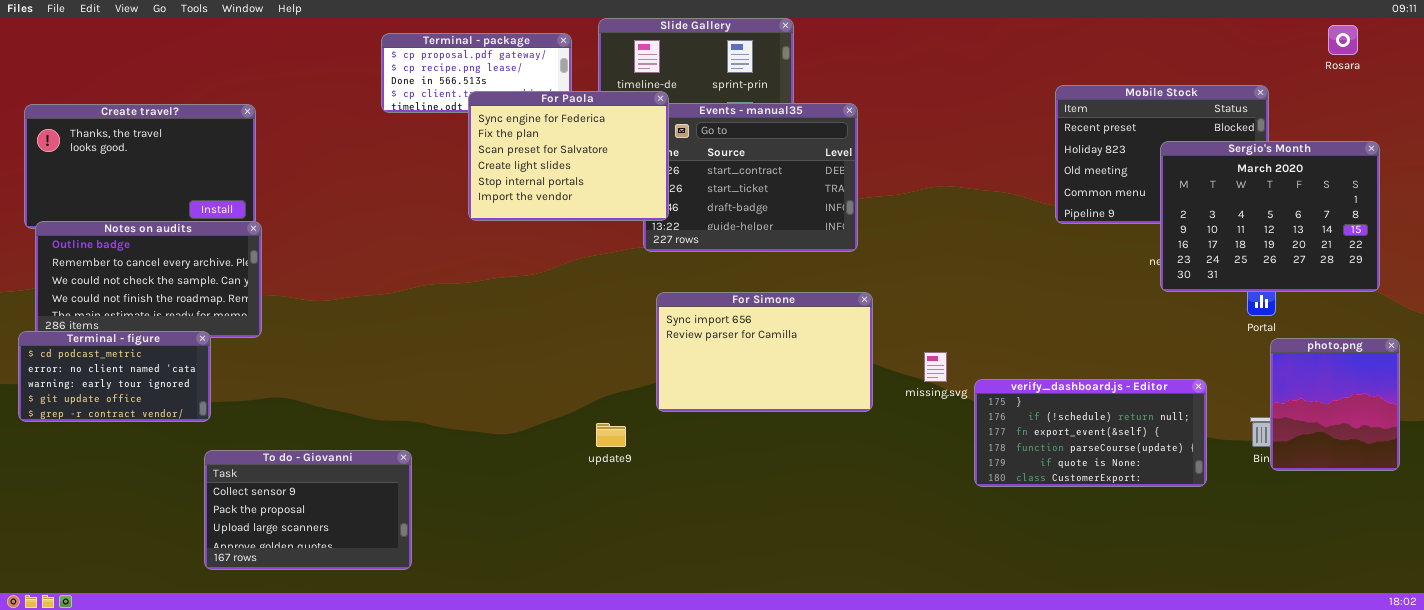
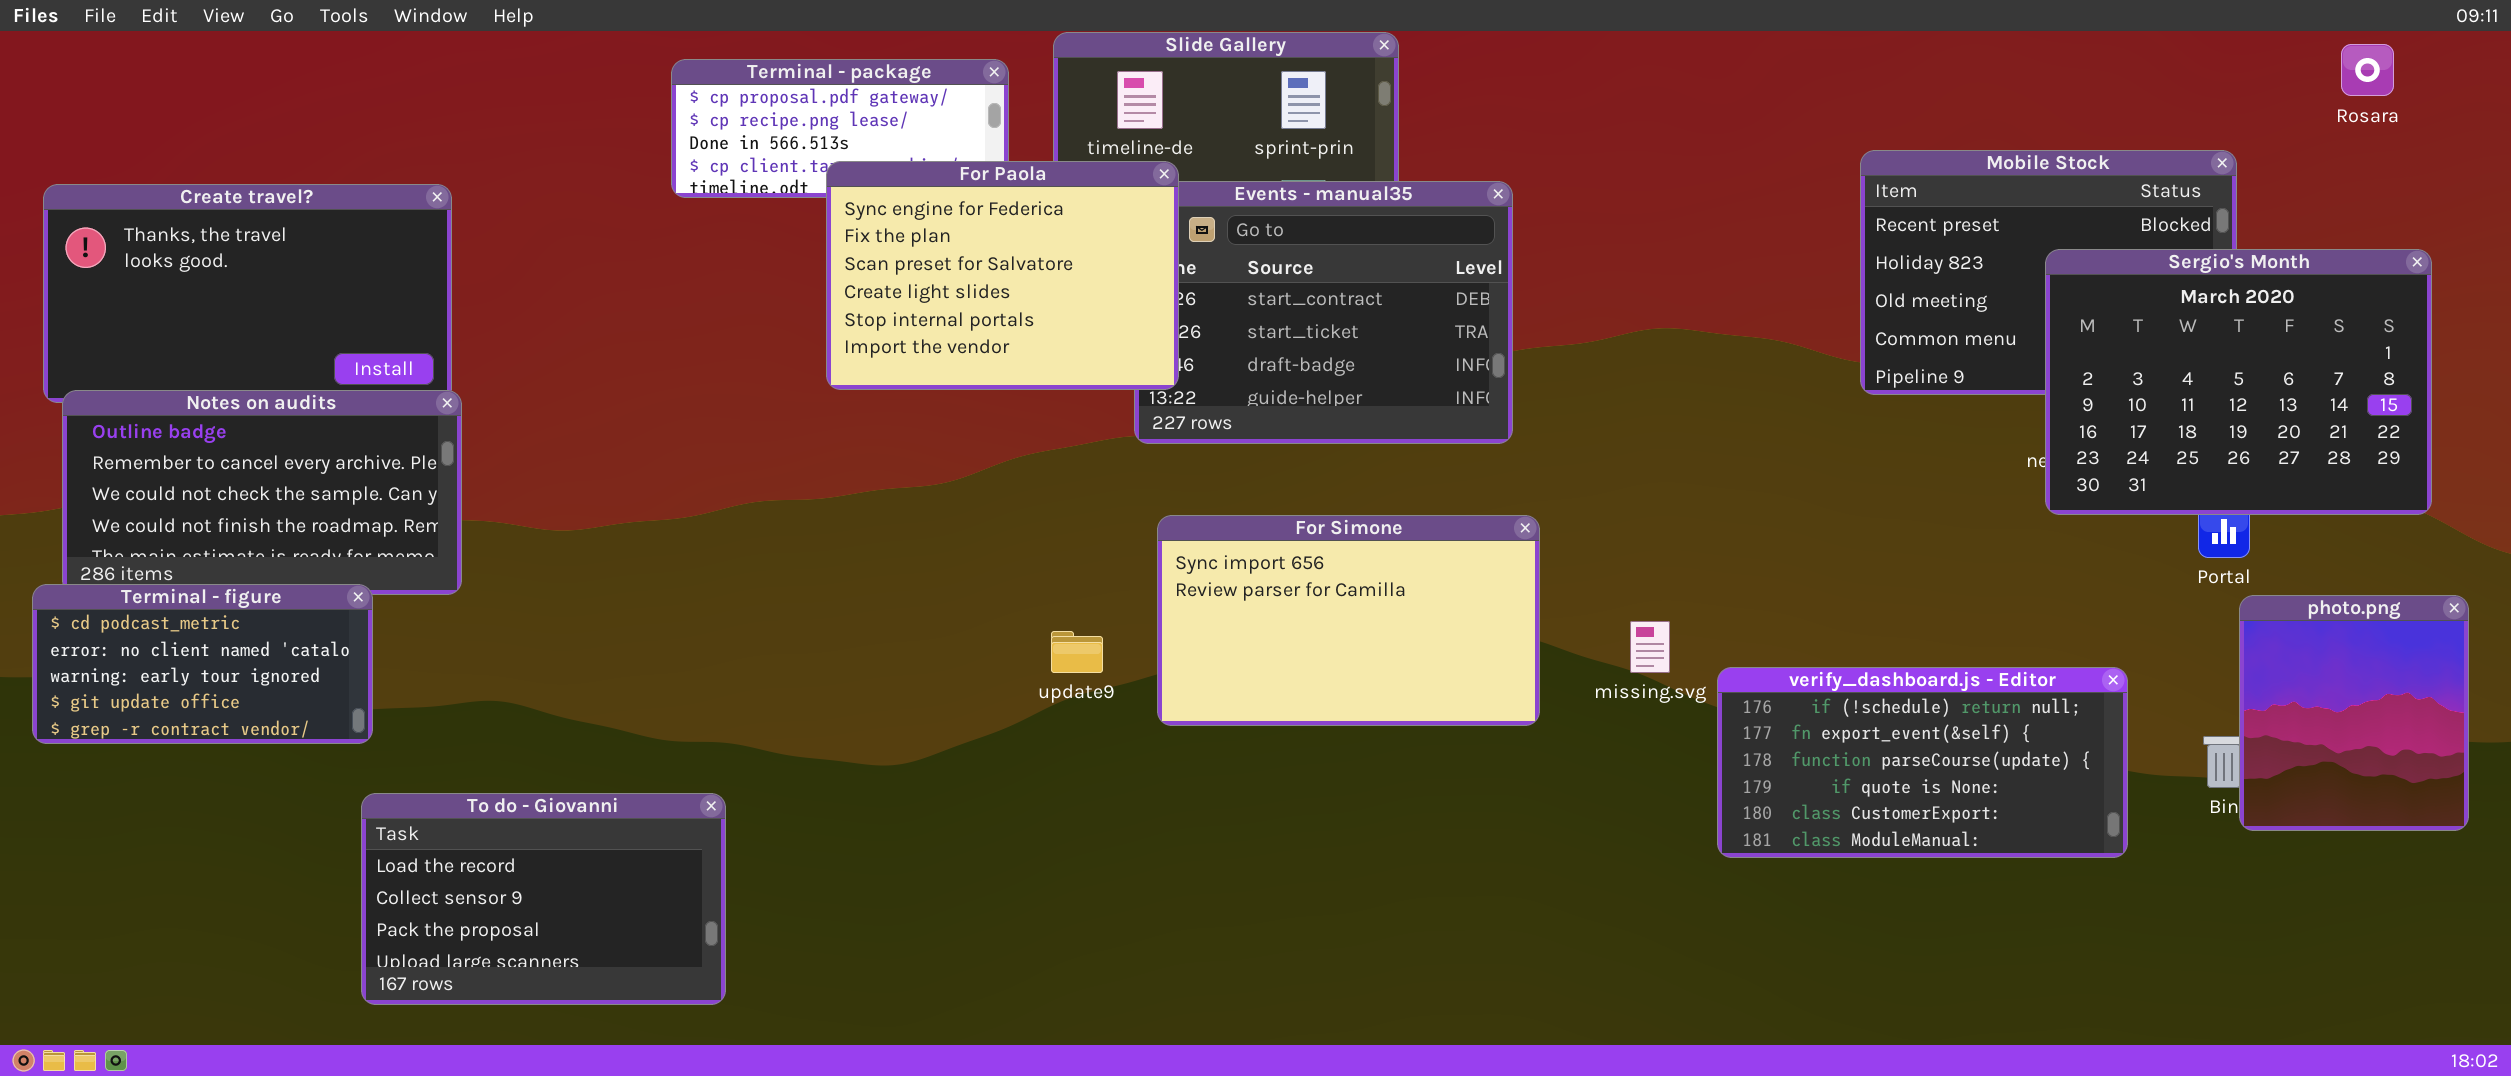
verify_dashboard.js - Editor: [974,379,1207,487] -> [1717,667,2128,858], scrolled down 1 row
update9: [596,423,626,447] -> [1051,631,1103,673], moved
To do - Giovanni: [204,450,412,570] -> [361,793,726,1005], scrolled up 1 row

